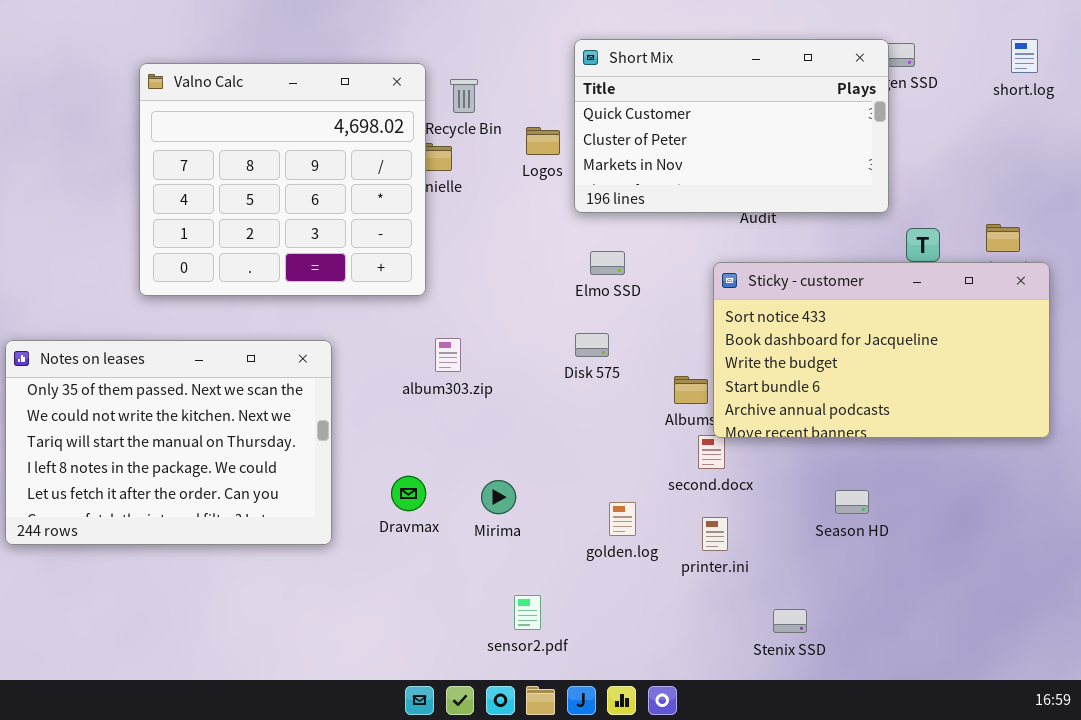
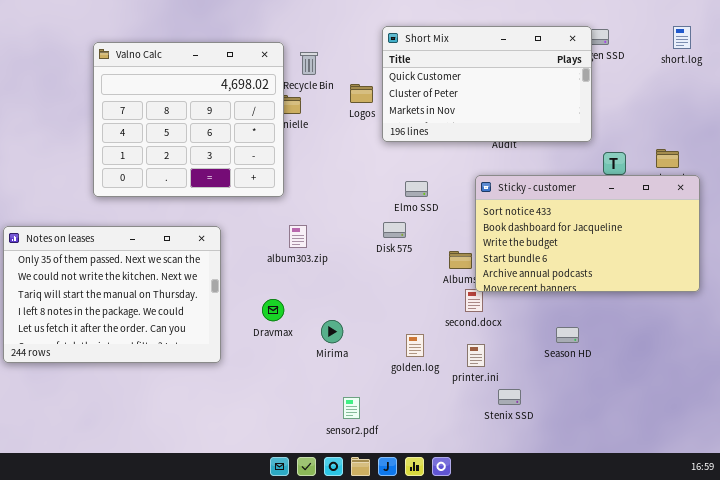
Elmo SSD: [590,251,625,275] -> [405,181,428,197], moved
Dravmax: [391,476,426,511] -> [262,299,284,321], moved
Stenix SSD: [773,609,807,633] -> [498,389,521,405], moved

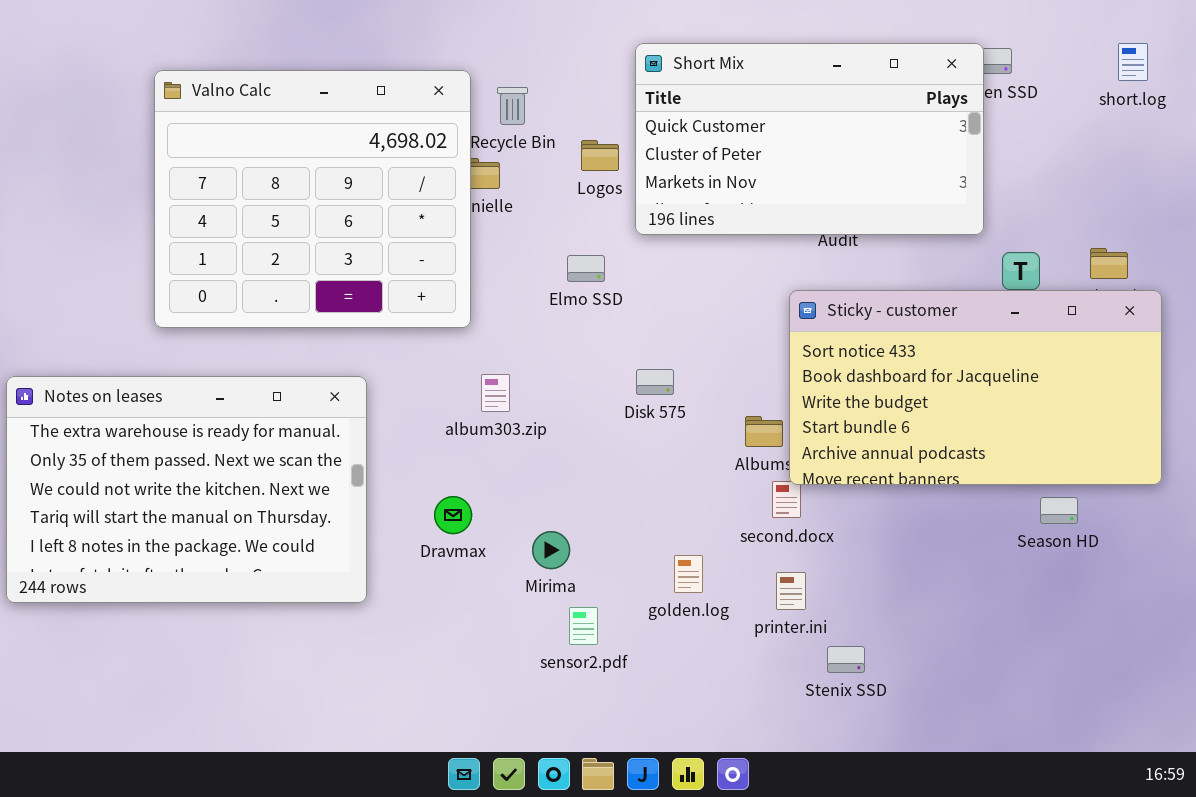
Elmo SSD: [405,181,428,197] -> [567,255,605,282], moved
Notes on leases: [3,226,221,363] -> [6,376,367,603], scrolled up 1 row
Season HD: [556,327,579,343] -> [1040,497,1078,524], moved
sensor2.pdf: [343,397,360,419] -> [569,607,598,645], moved

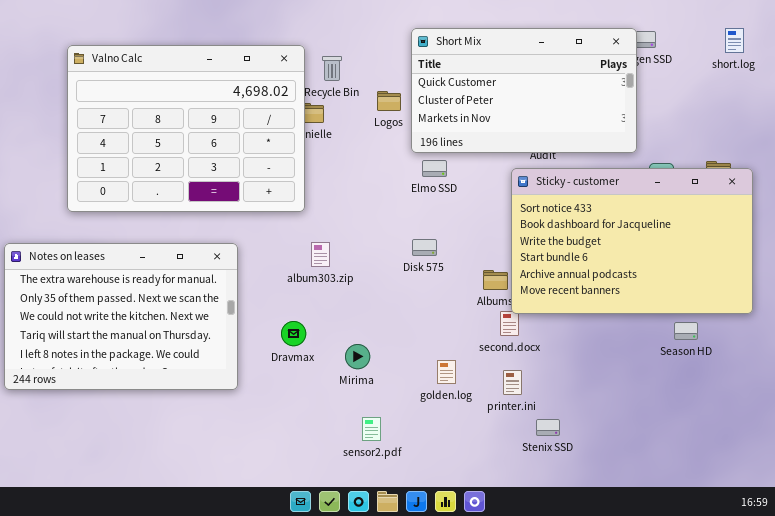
Valno Calc: [154,70,471,328] -> [67,45,305,212], resized
Elmo SSD: [567,255,605,282] -> [422,160,447,177], moved
Sticky - customer: [789,290,1162,485] -> [511,168,753,314], resized
sensor2.pdf: [569,607,598,645] -> [362,417,381,441], moved

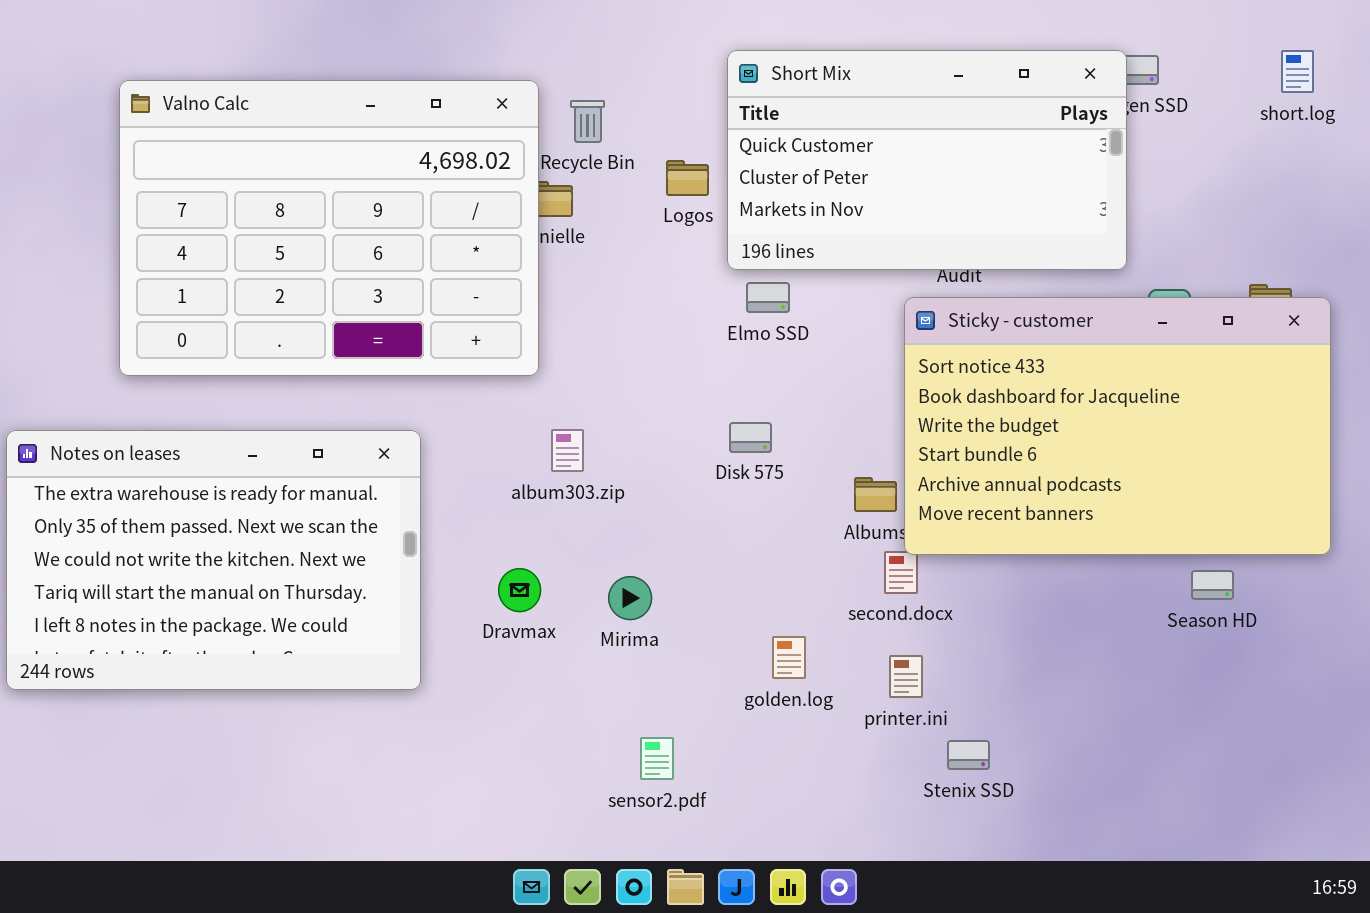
Mirima: [345,344,370,369] -> [608,576,652,620], moved

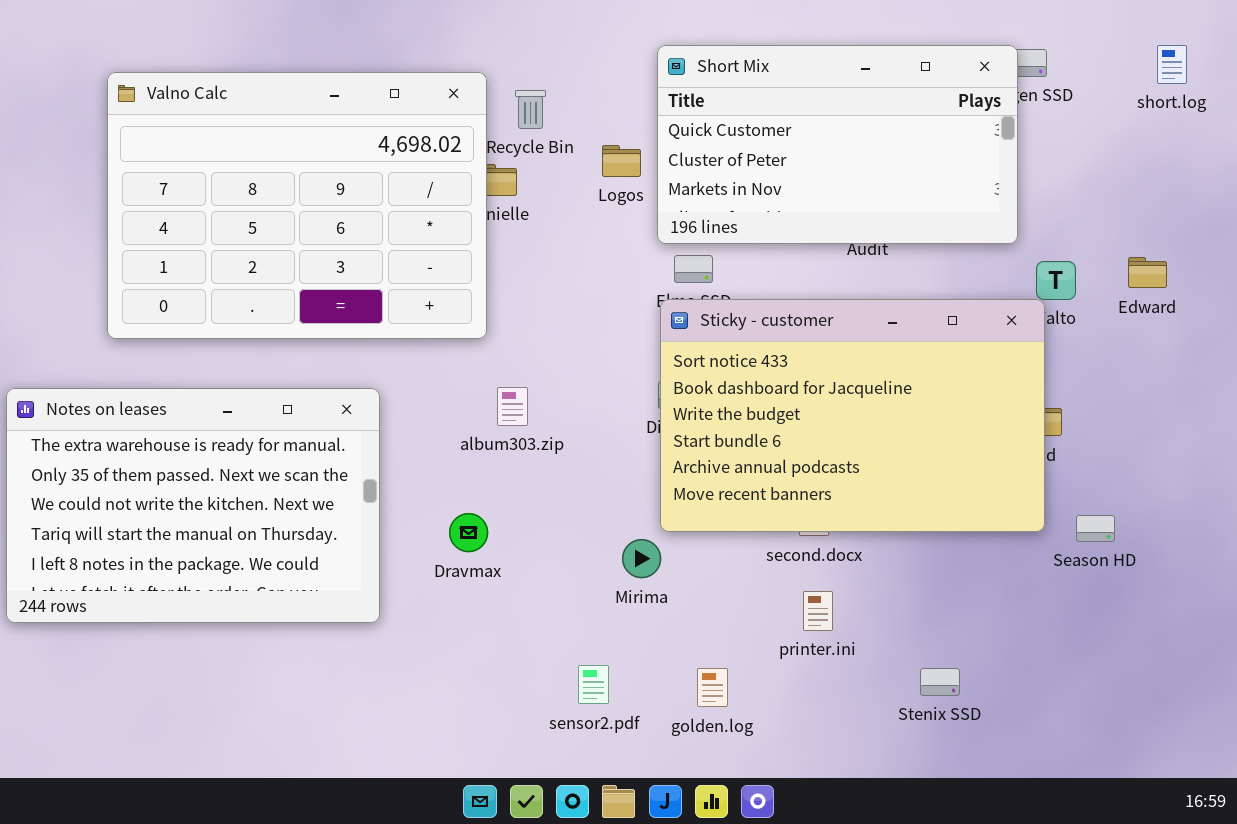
Sticky - customer: [904,297,1331,555] -> [660,299,1045,532], moved
Mirima: [608,576,652,620] -> [622,539,661,578], moved
golden.log: [772,636,806,679] -> [697,668,728,707], moved
Stenix SSD: [947,740,990,770] -> [920,668,960,696], moved

